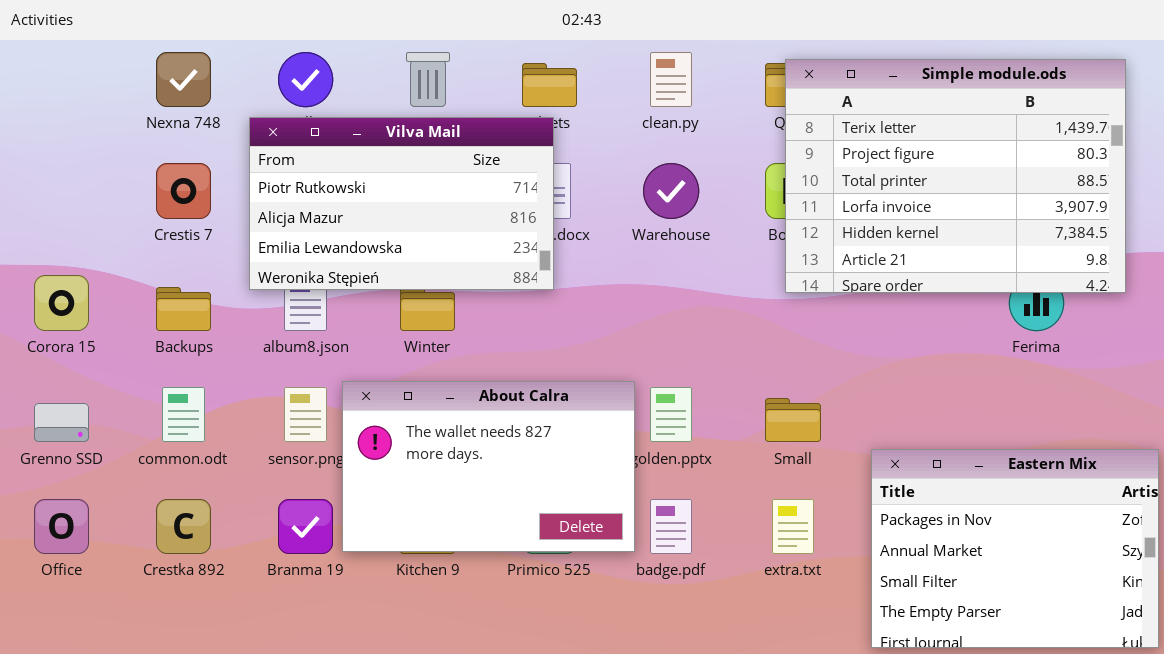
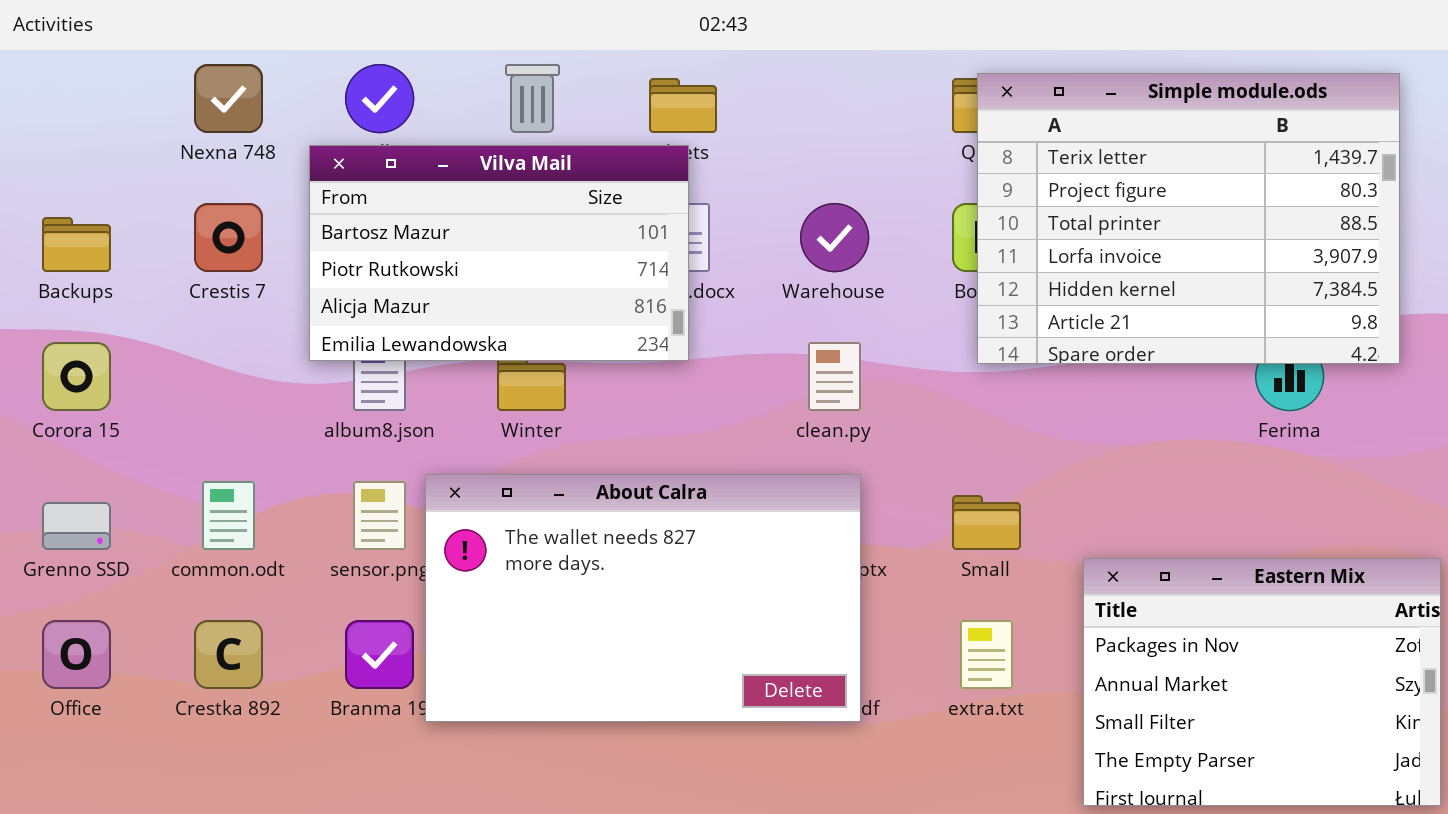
clean.py: [650,52,692,107] -> [808,342,861,411], moved
Vilva Mail: [249,117,554,290] -> [309,145,689,361], scrolled up 1 row
Backups: [156,287,211,331] -> [42,217,111,272], moved
About Calra: [342,381,635,552] -> [425,474,861,722], resized

